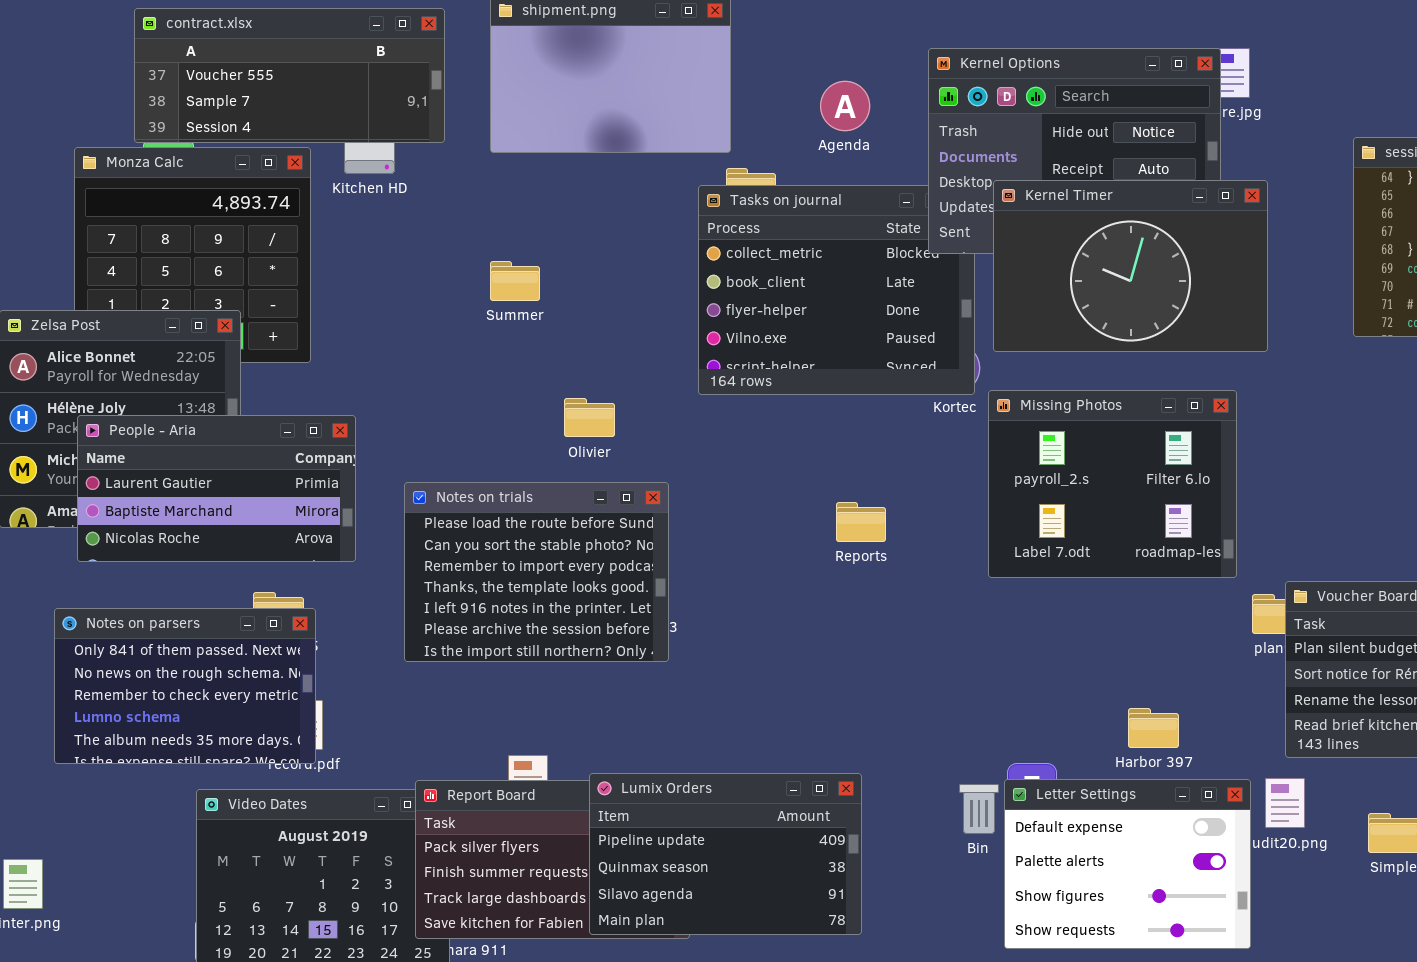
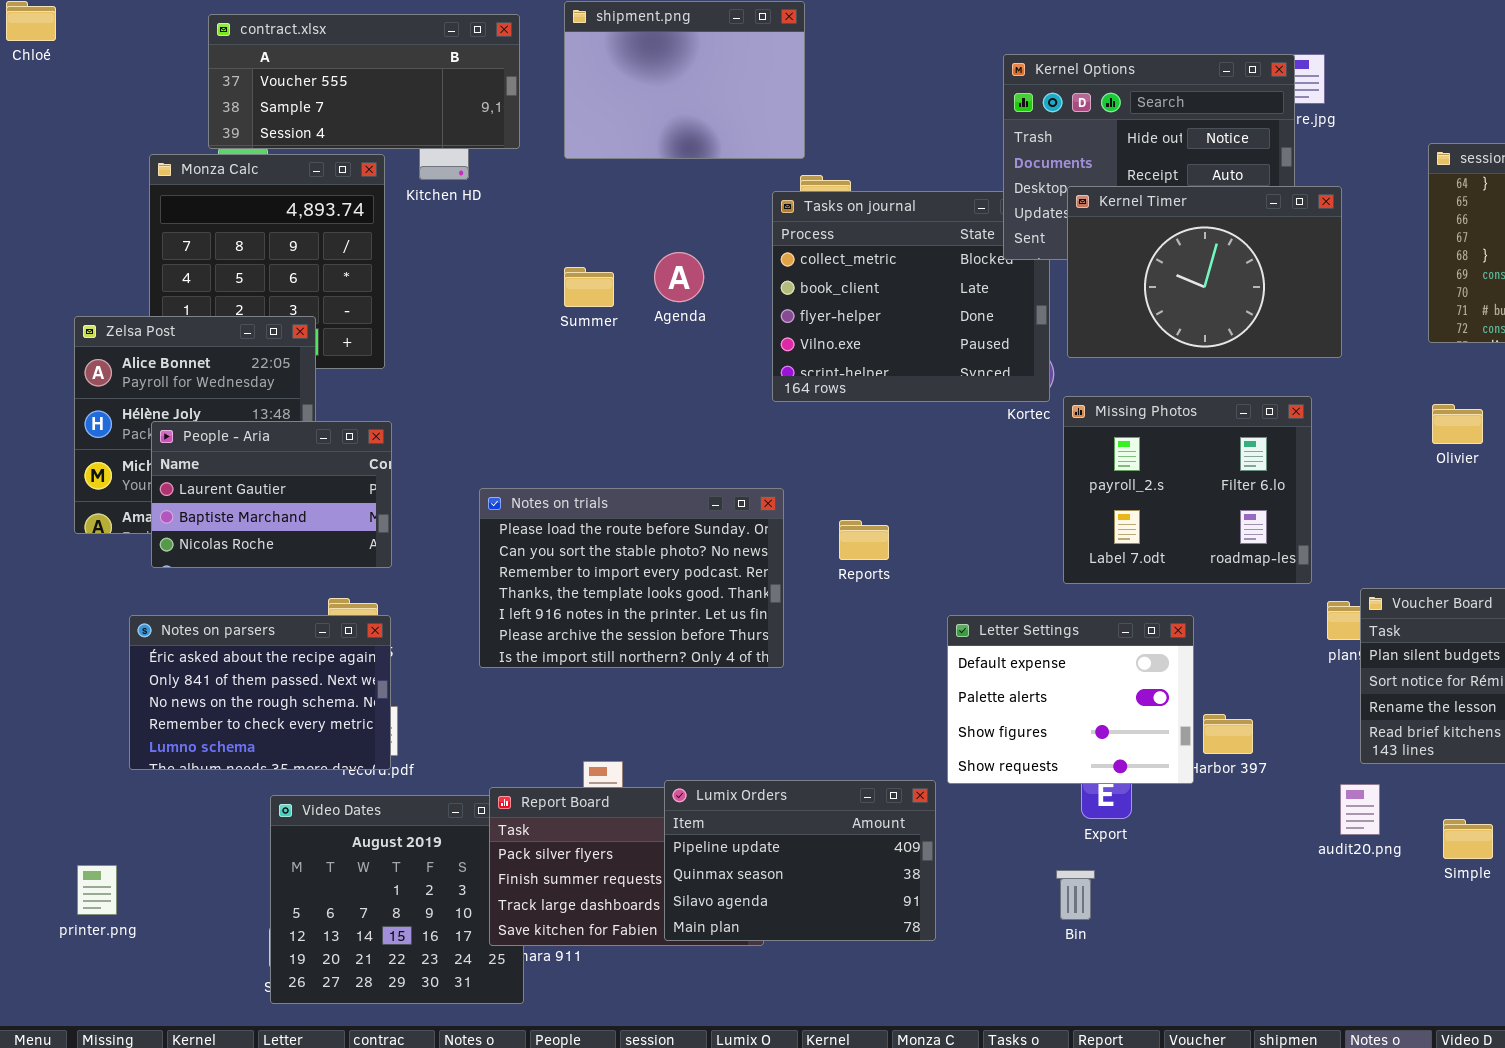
Agenda: [820,81,870,131] -> [654,252,704,302], moved
Olivier: [564,398,615,437] -> [1432,404,1483,444], moved
People - Aria: [77,415,356,562] -> [151,421,392,568], resized
Notes on trials: [404,482,669,662] -> [479,488,784,668], resized
Reports: [836,502,886,542] -> [839,520,889,560], moved
Notes on parsers: [54,608,316,764] -> [129,615,391,770], scrolled up 1 row
Letter Settings: [1004,779,1251,949] -> [947,615,1194,784], moved
Bin: [959,784,999,834] -> [1056,870,1095,920], moved

